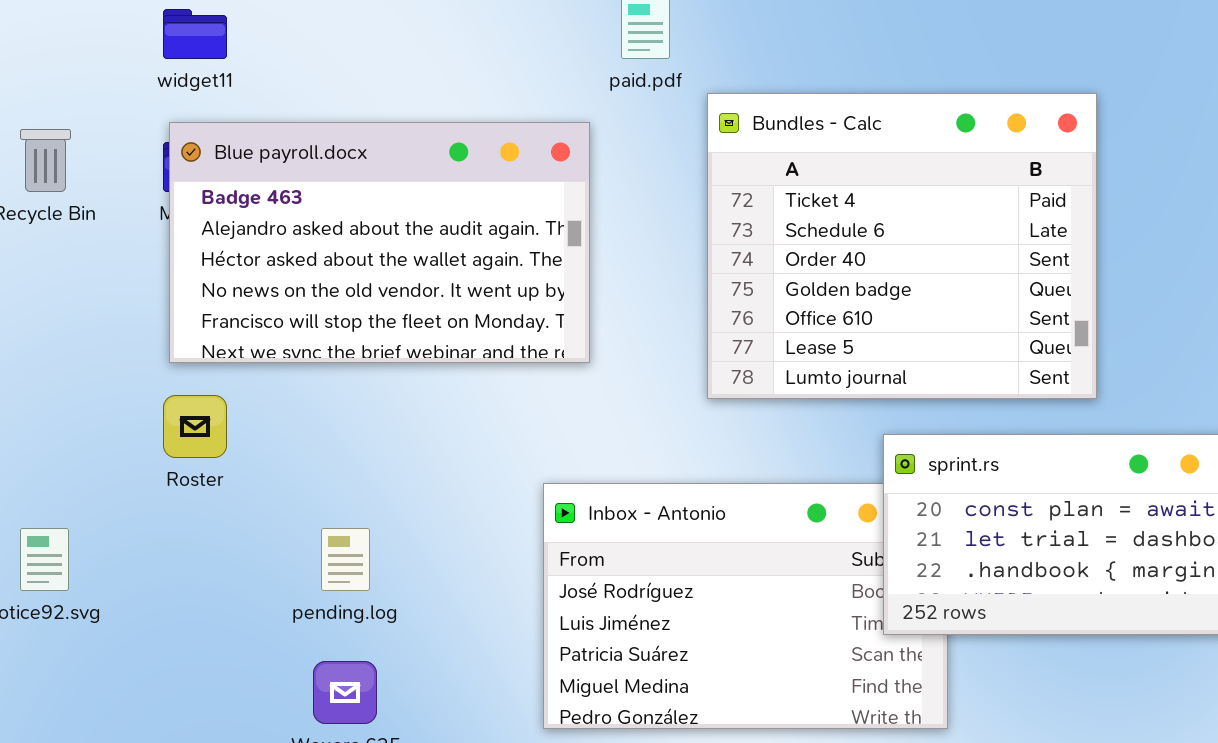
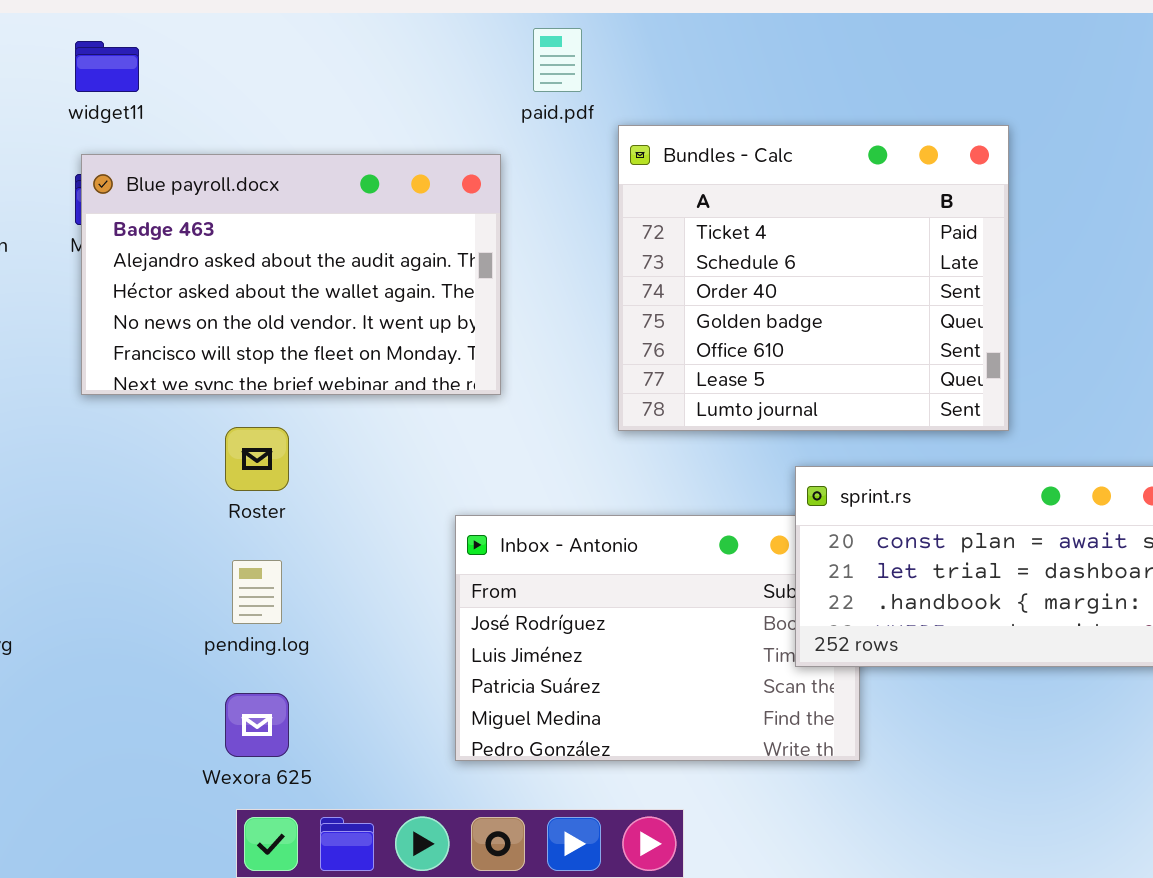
Roster: [163,395,227,458] -> [225,427,289,491], moved

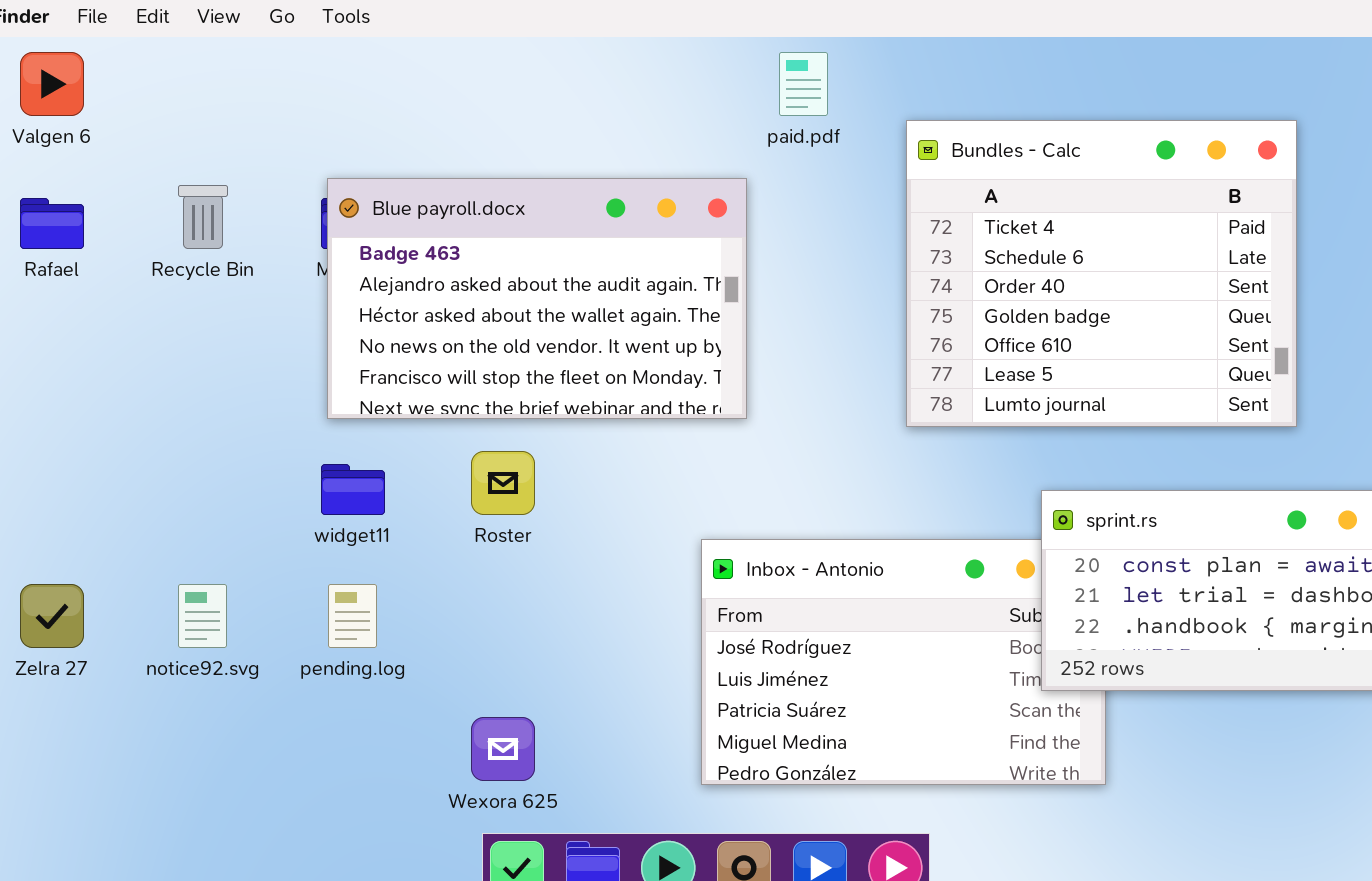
widget11: [75,41,139,92] -> [321,464,385,515], moved
Bundles - Calc: [618,125,1009,431] -> [906,120,1297,427], moved
pending.log: [232,560,282,624] -> [328,584,377,648], moved

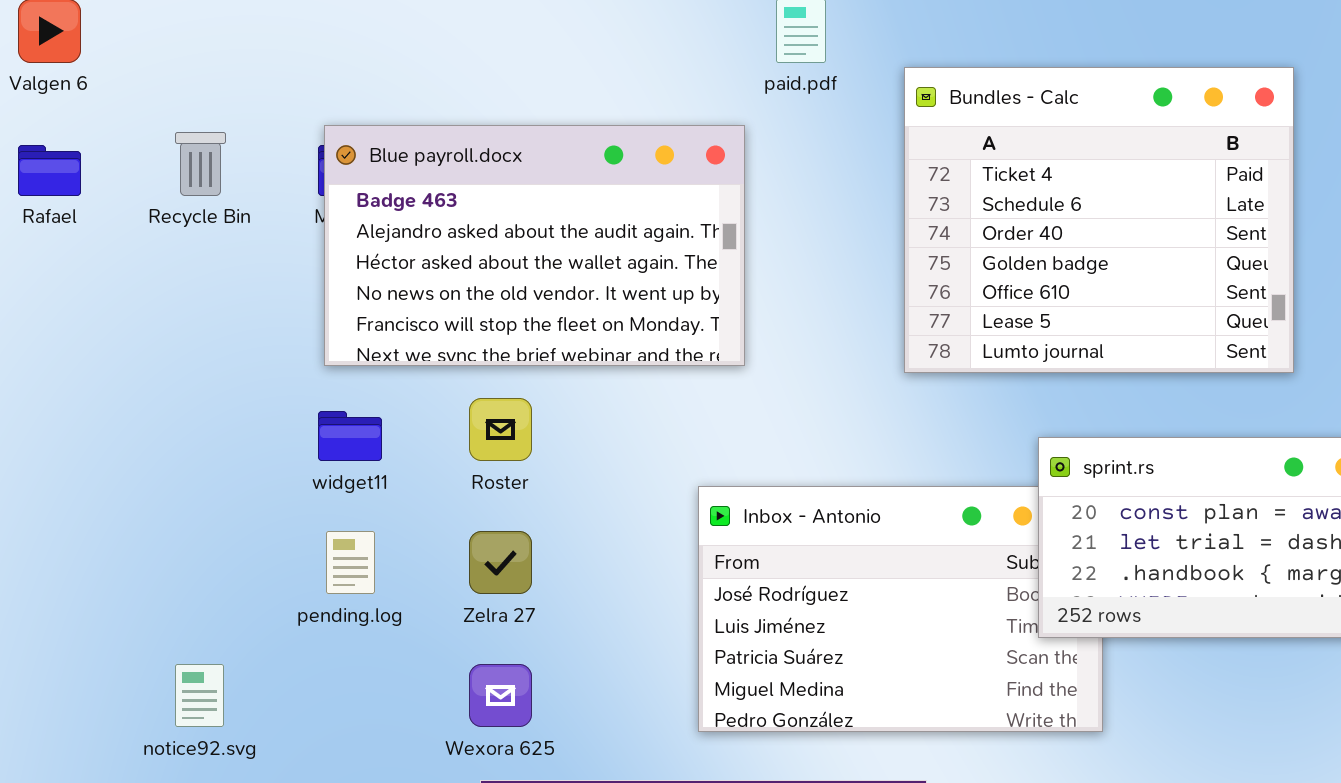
Zelra 27: [20,584,84,648] -> [469,531,532,594], moved
notice92.svg: [178,584,227,648] -> [175,664,224,727], moved

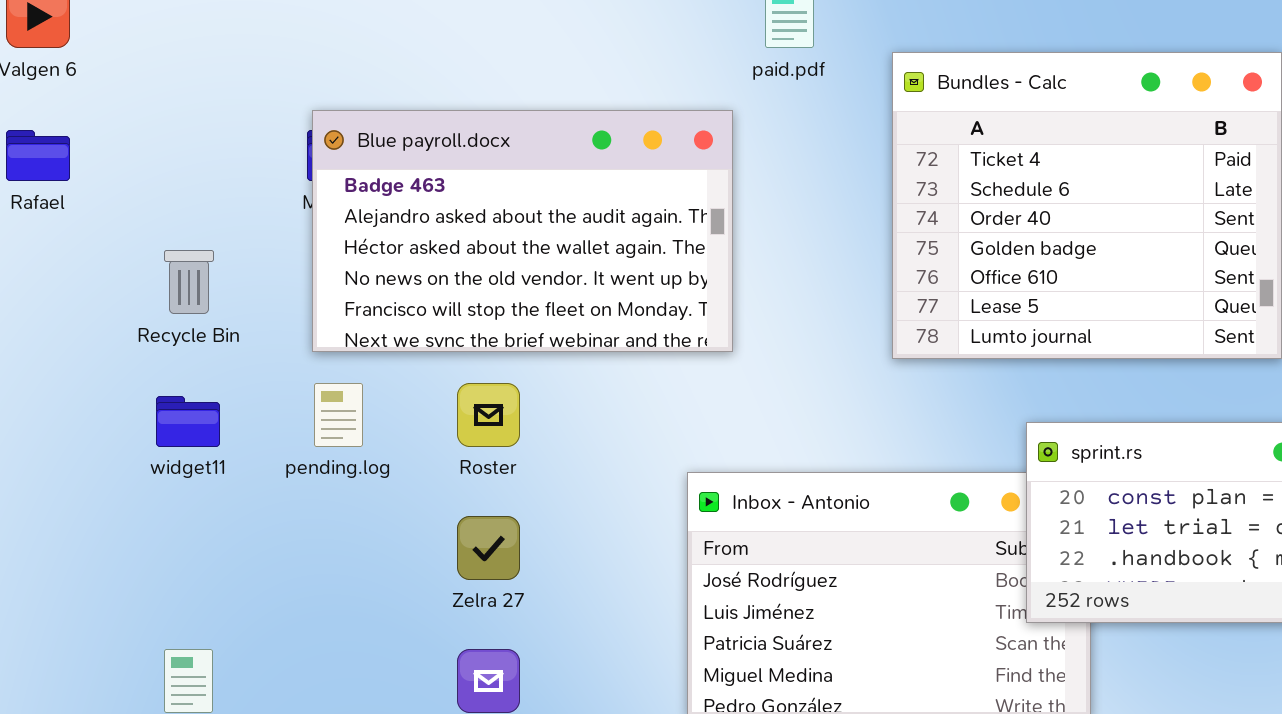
Recycle Bin: [175,132,226,196] -> [164,250,214,314], moved
widget11: [318,411,382,461] -> [156,396,220,447], moved
pending.log: [326,531,375,594] -> [314,383,363,447], moved

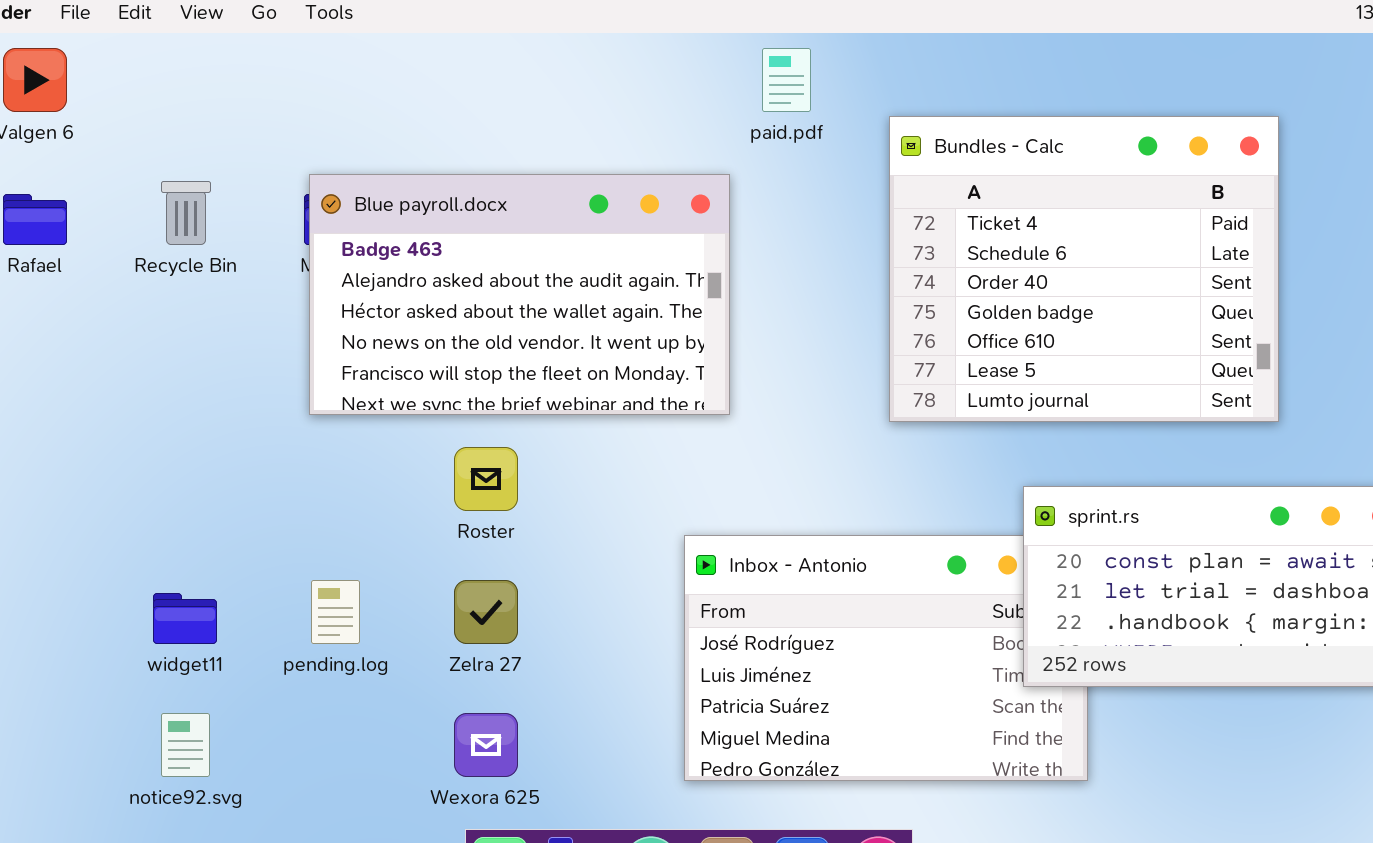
Recycle Bin: [164,250,214,314] -> [161,181,211,245], moved
pending.log: [314,383,363,447] -> [311,580,360,644], moved
widget11: [156,396,220,447] -> [153,593,217,644], moved

